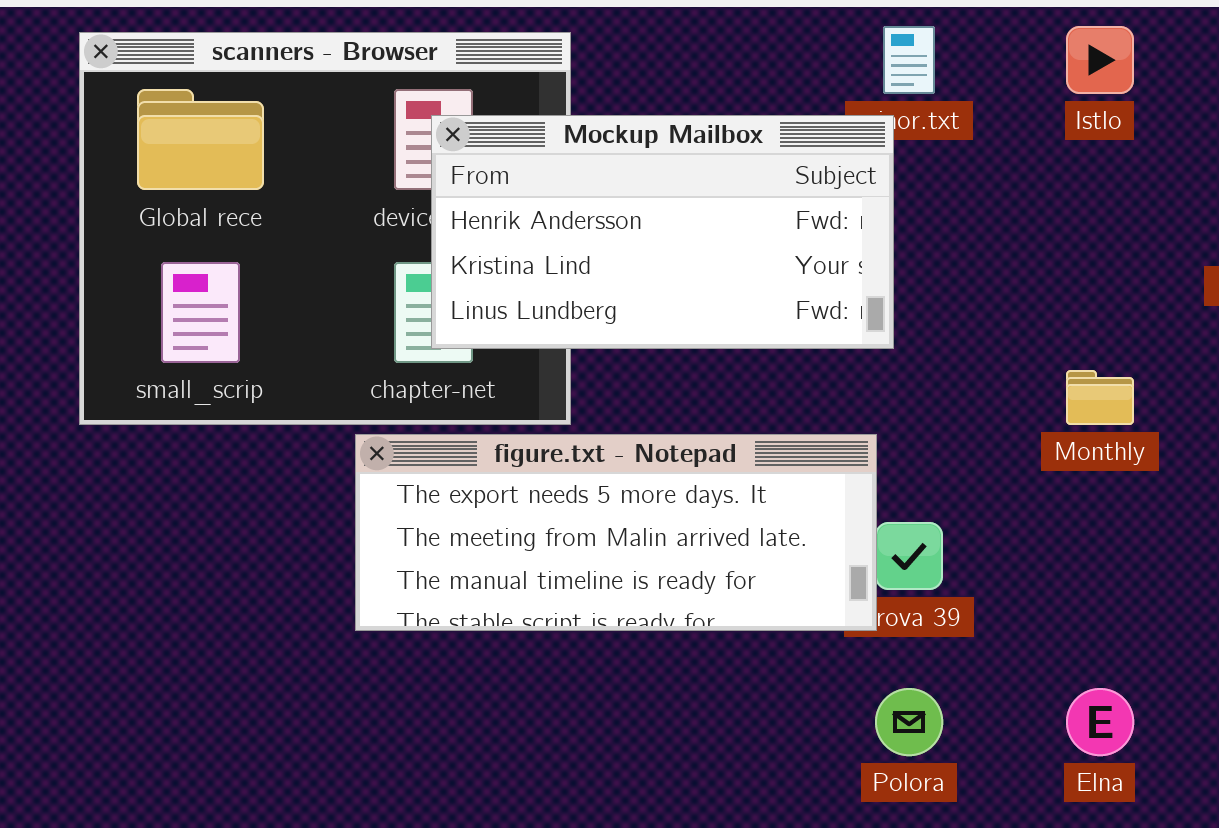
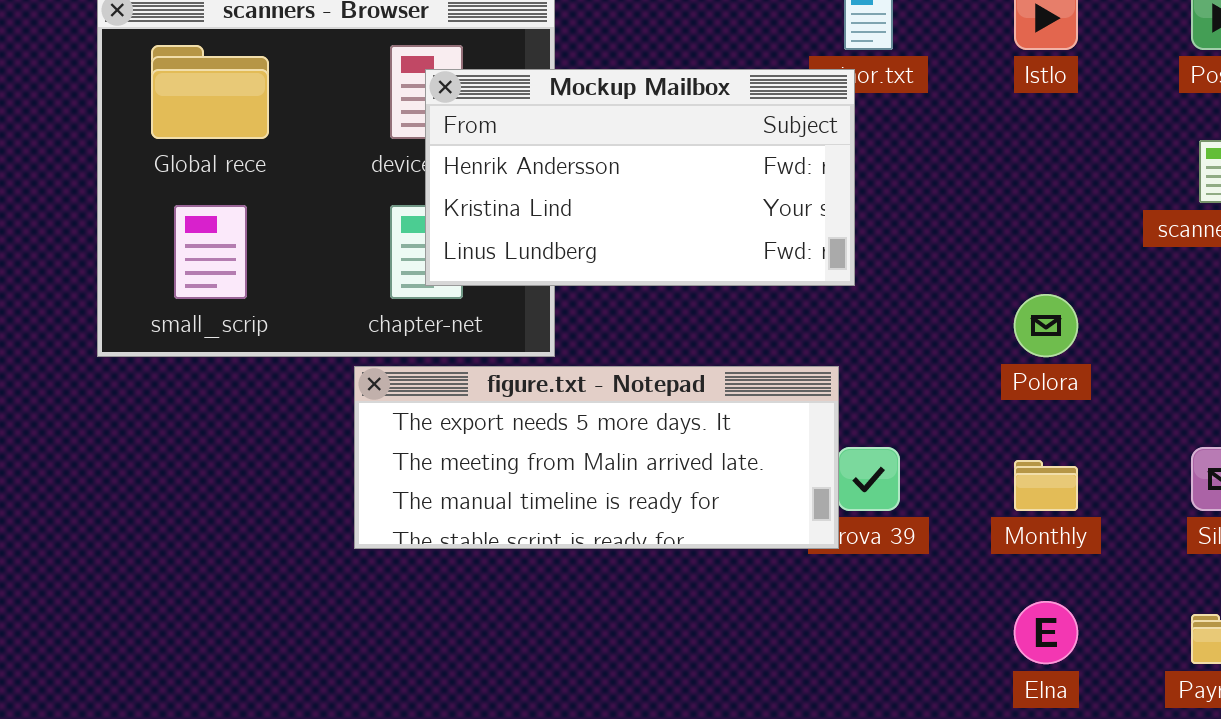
Monthly: [1066,370,1134,425] -> [1014,460,1078,511], moved
Polora: [875,688,943,756] -> [1014,294,1078,357], moved

